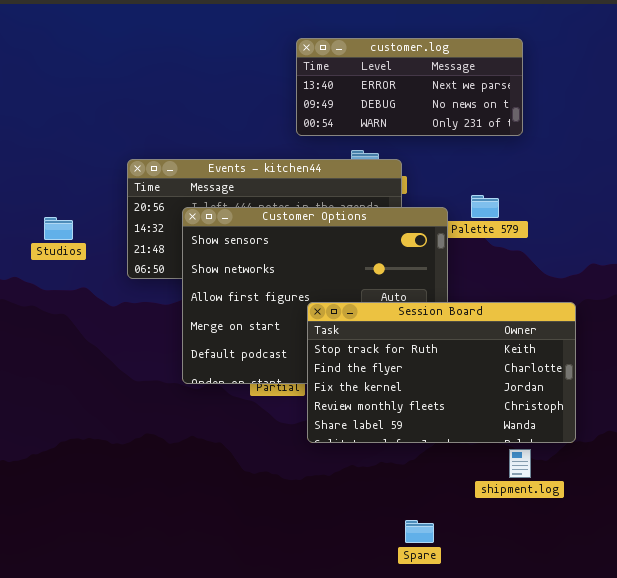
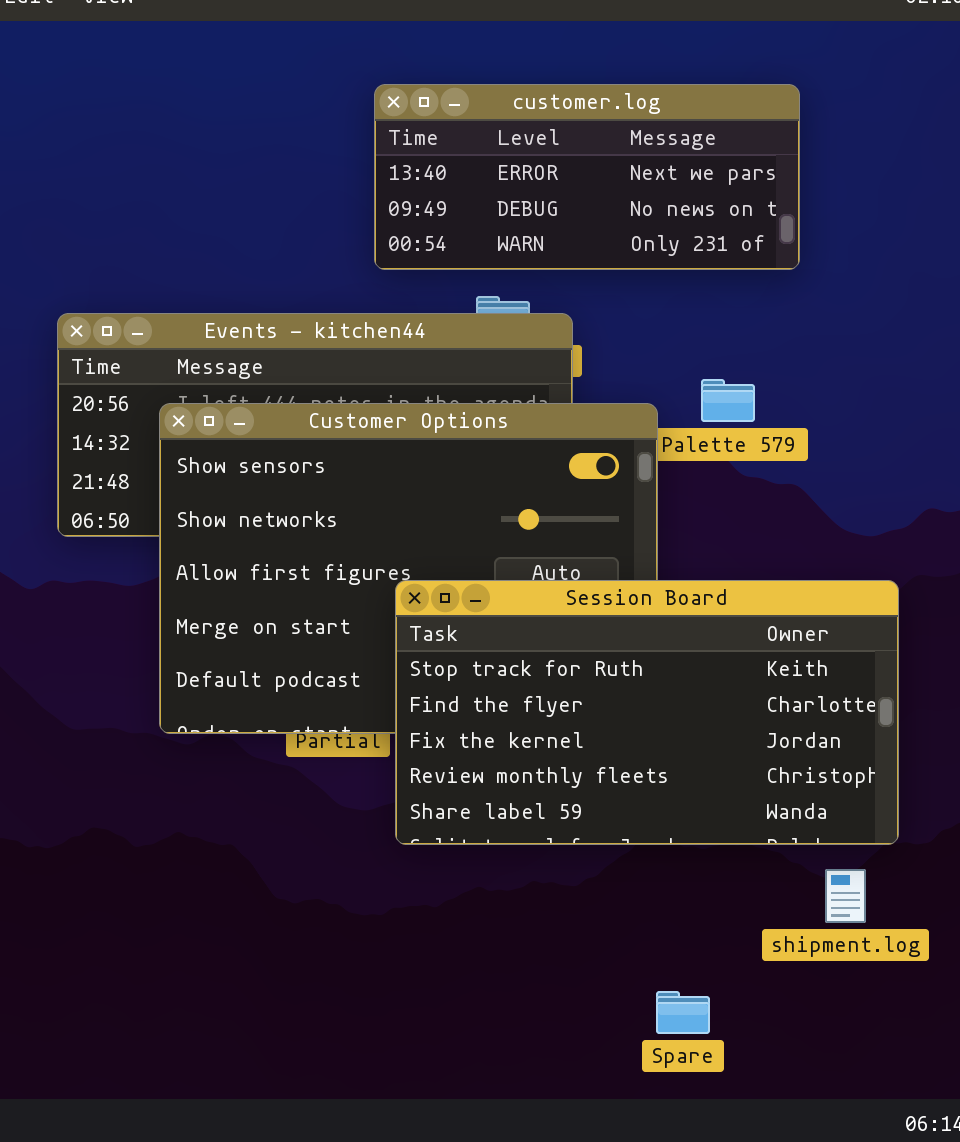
shipment.log: [509,449,531,478] -> [825,869,866,923], moved
Spare: [405,520,434,543] -> [656,991,710,1034], moved

